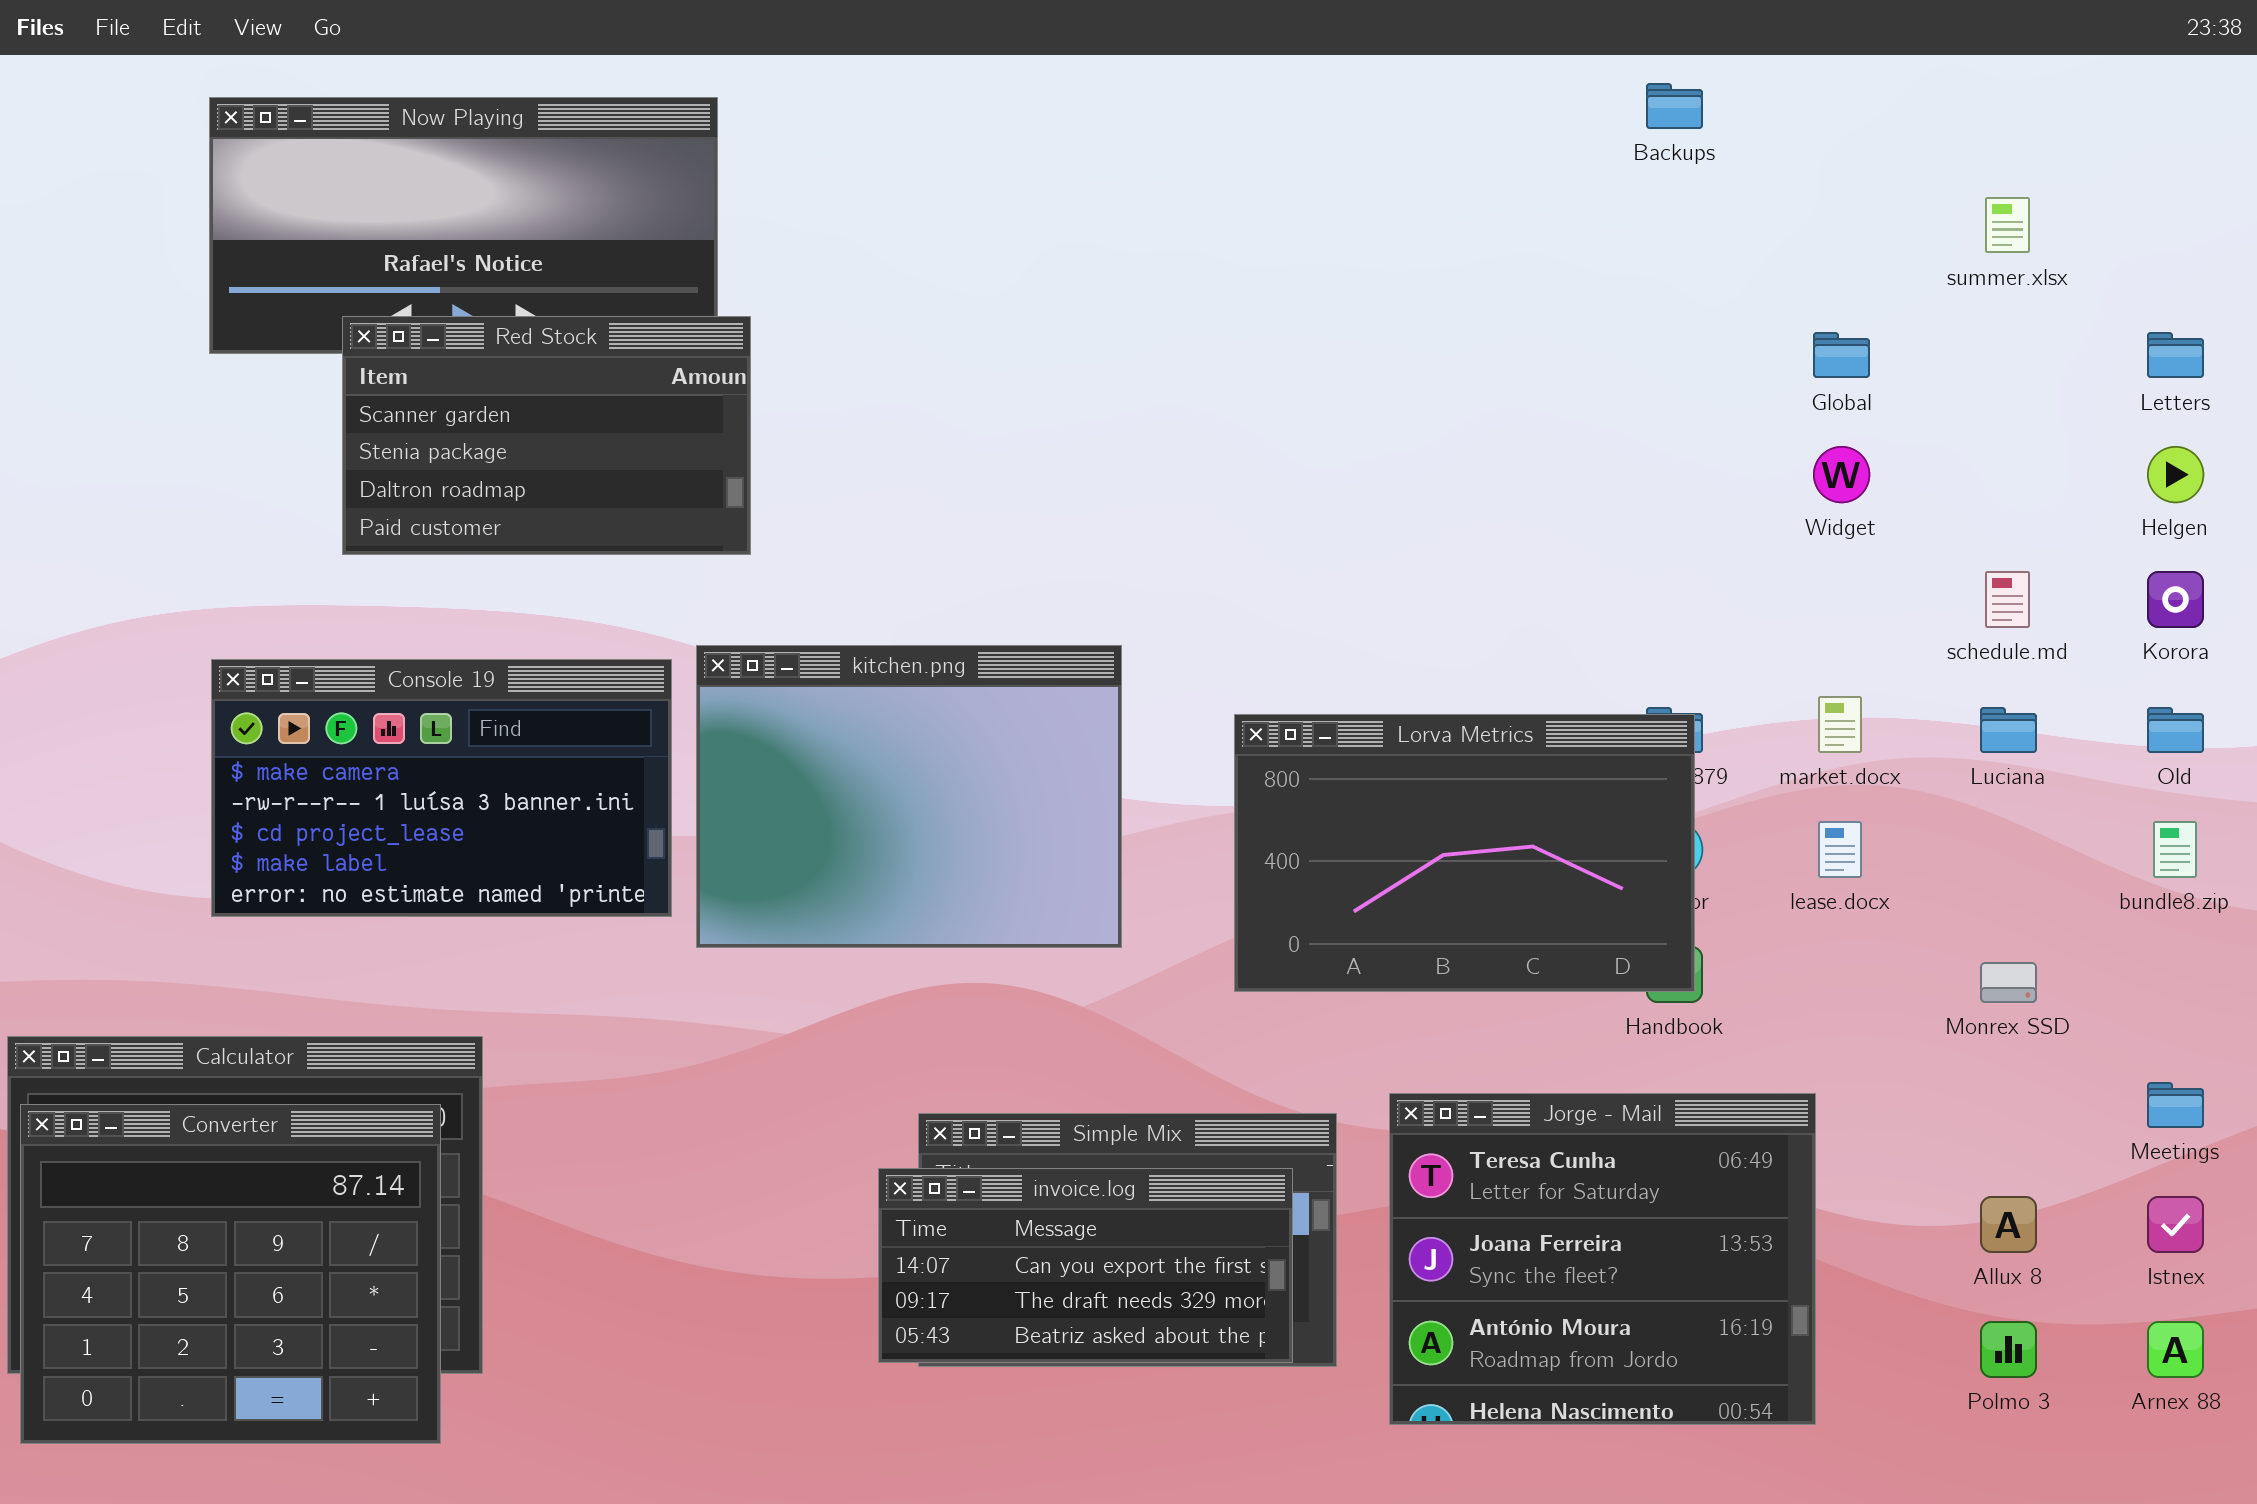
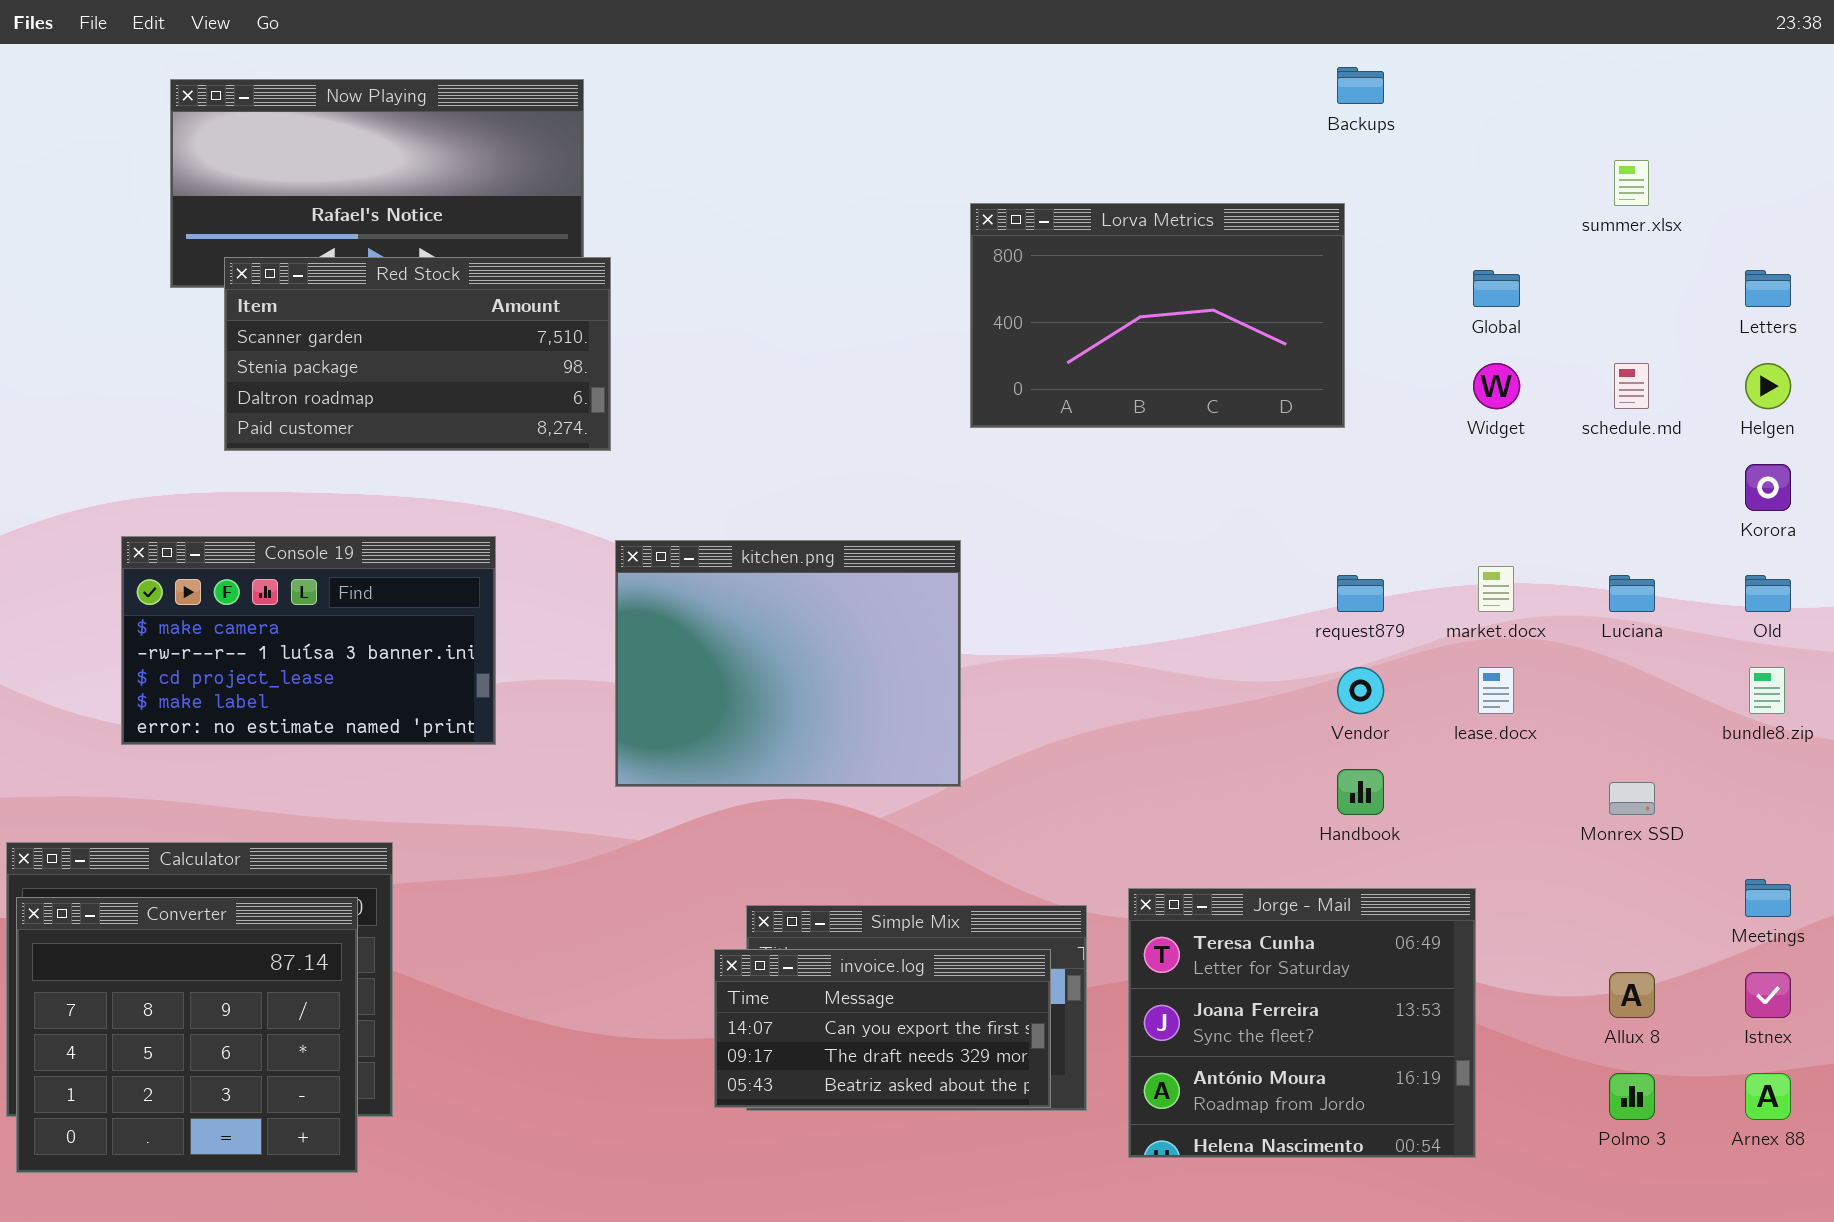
Red Stock: [342,316,751,555] -> [224,257,611,451], resized
schedule.md: [1985,571,2030,628] -> [1614,363,1649,409], moved
kitchen.png: [696,645,1122,948] -> [615,540,961,787], moved
Console 19: [211,659,672,917] -> [121,536,496,745], moved
Lorva Metrics: [1234,714,1695,992] -> [970,203,1345,428], moved

